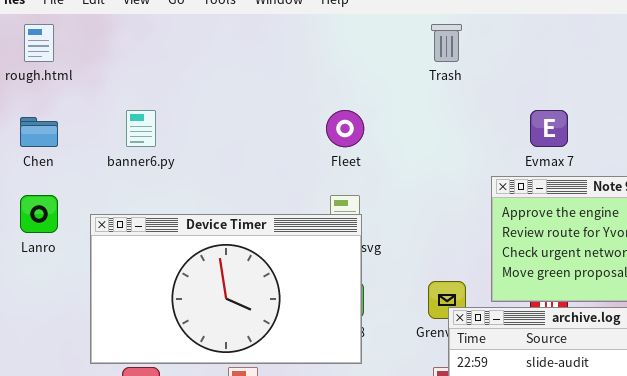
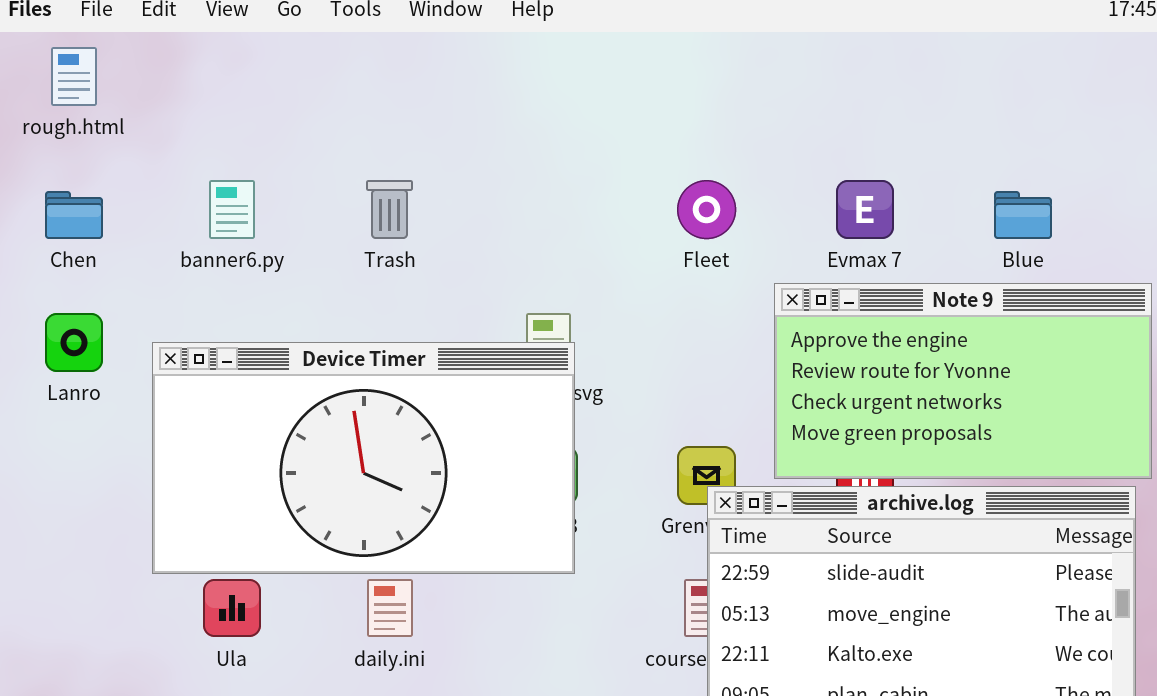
Trash: [431,24,462,62] -> [366,180,413,239], moved
Fleet: [326,110,364,147] -> [677,180,736,239], moved

